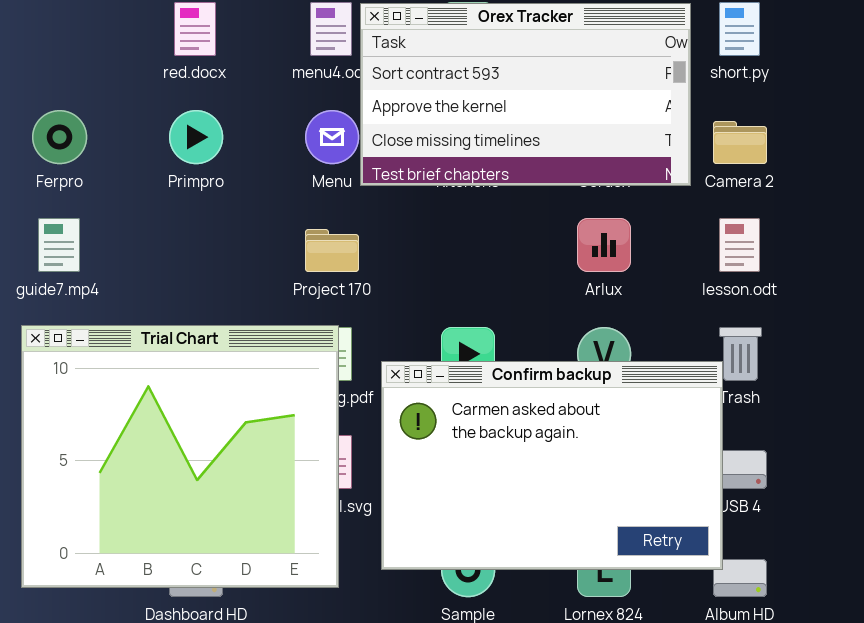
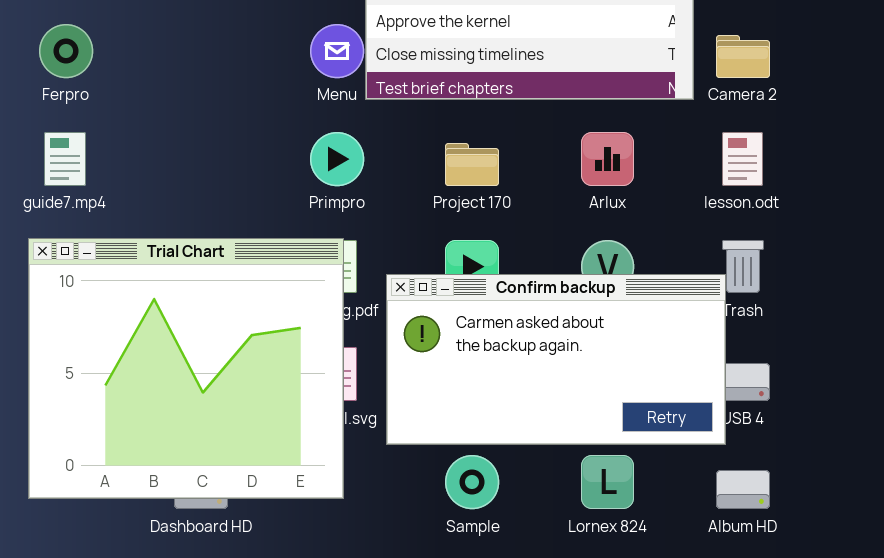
Primpro: [169,110,223,164] -> [310,132,364,186], moved
Project 170: [305,229,359,272] -> [445,143,499,186], moved
Confirm backup: [381,361,723,570] -> [386,274,726,445], resized

